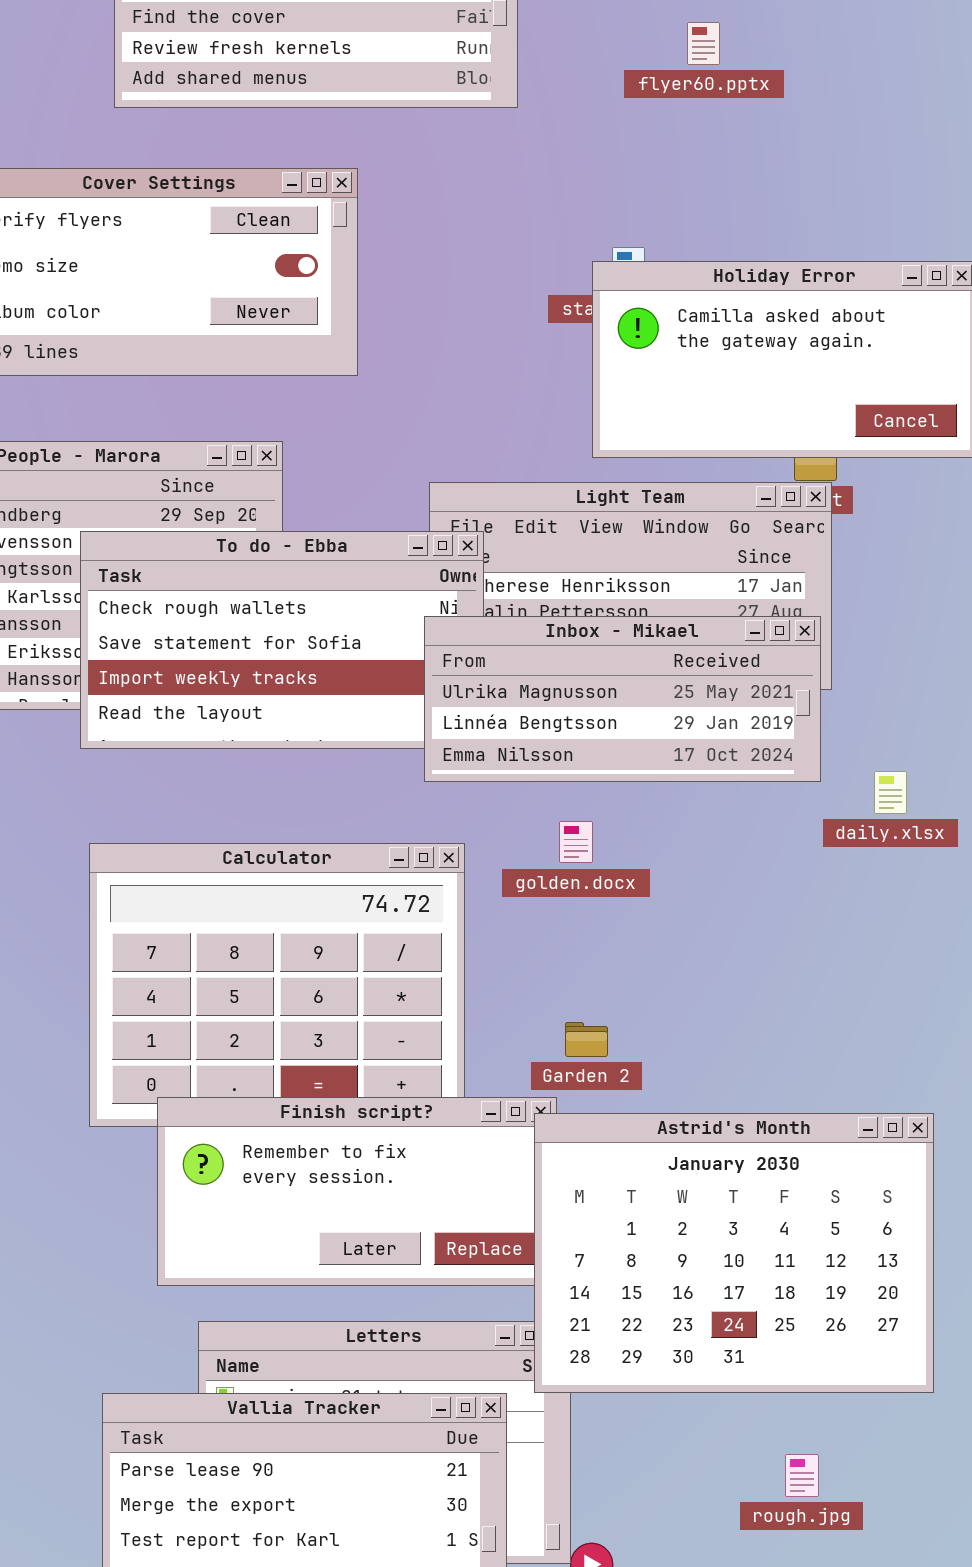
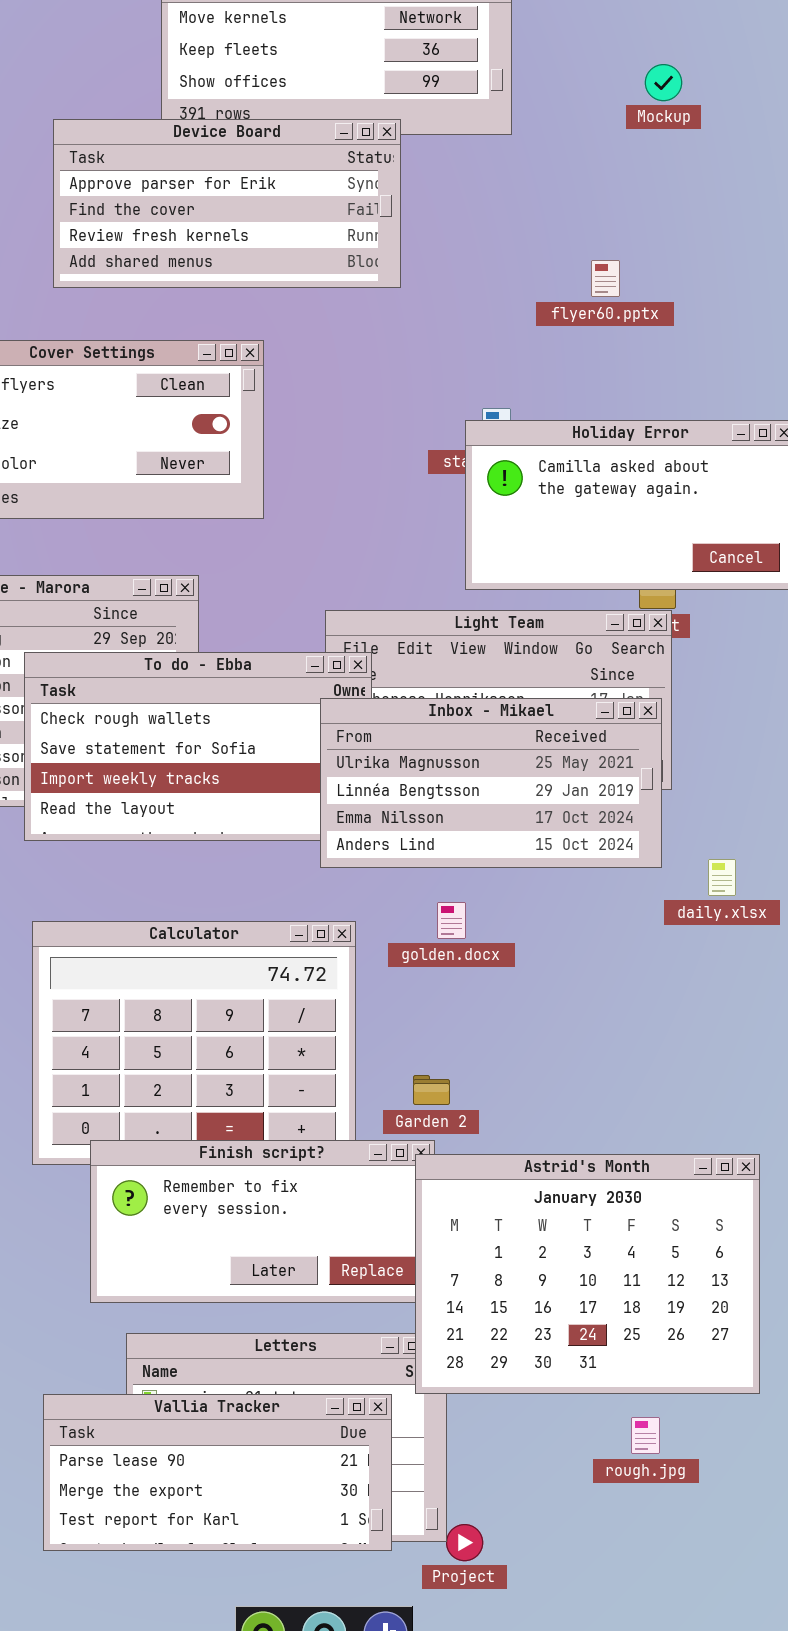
flyer60.pptx: [687,22,720,65] -> [591,260,620,297], moved
Inbox - Mikael: [424,616,821,782] -> [320,698,662,868], resized
Garden 2: [565,1022,608,1057] -> [413,1075,450,1105], moved
rough.jpg: [785,1454,819,1497] -> [631,1417,660,1454], moved

